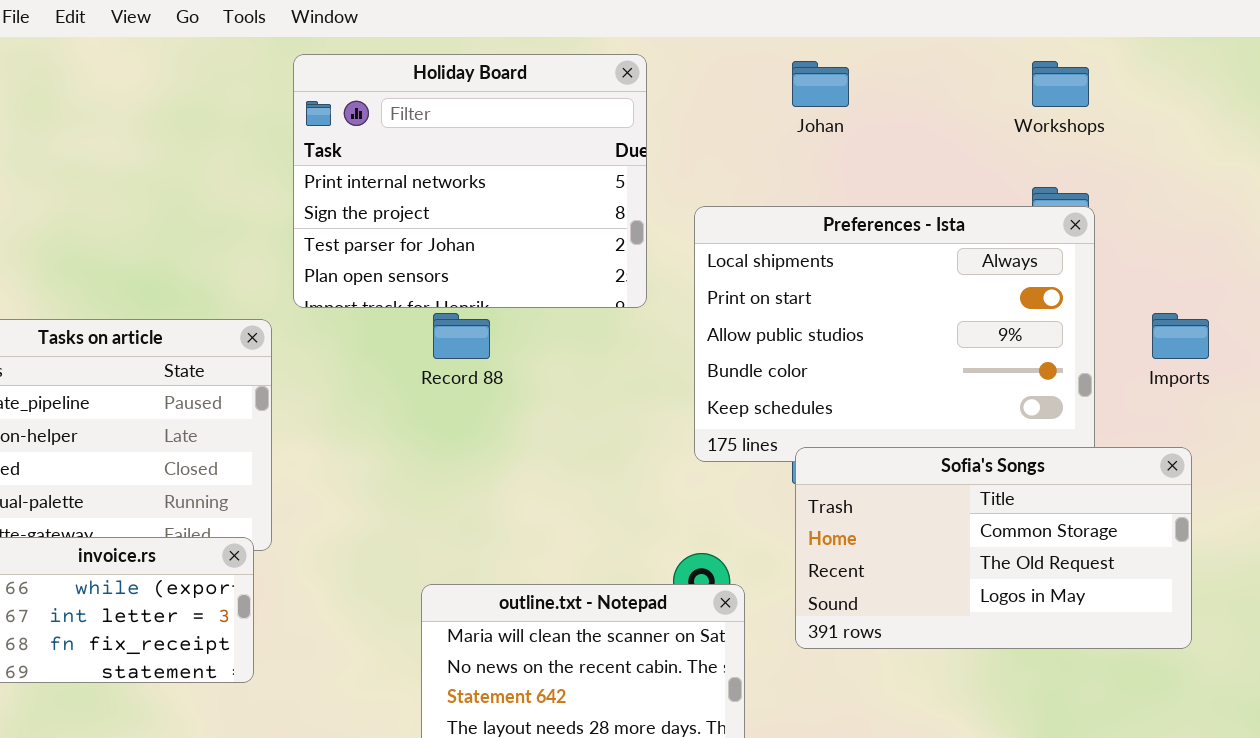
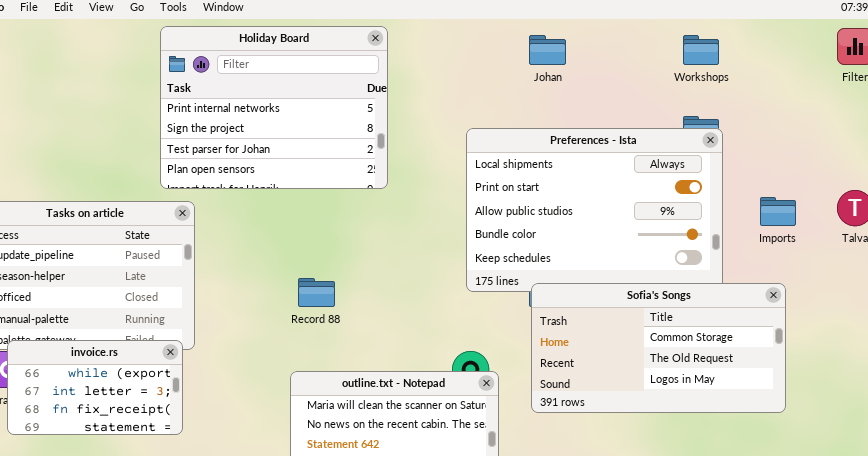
Holiday Board: [293,54,647,308] -> [160,26,388,189], moved
Record 88: [433,313,490,359] -> [298,278,335,307], moved

